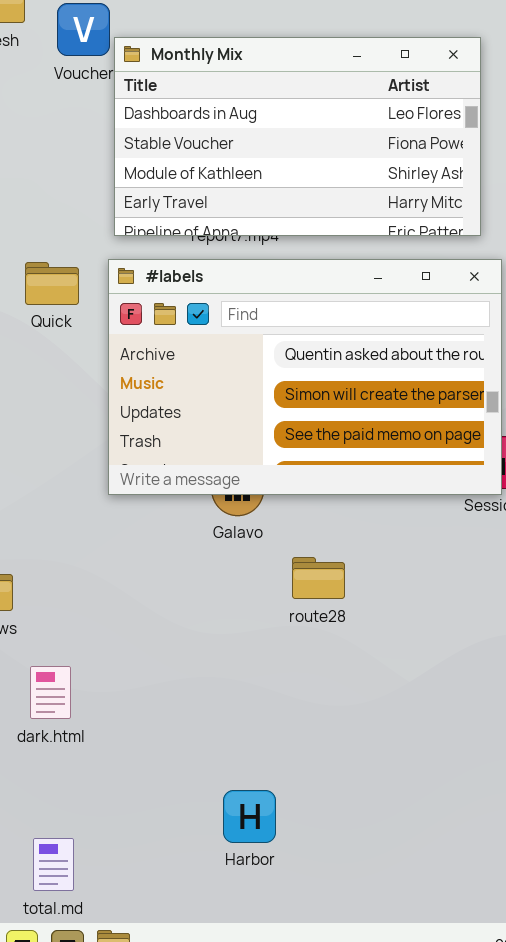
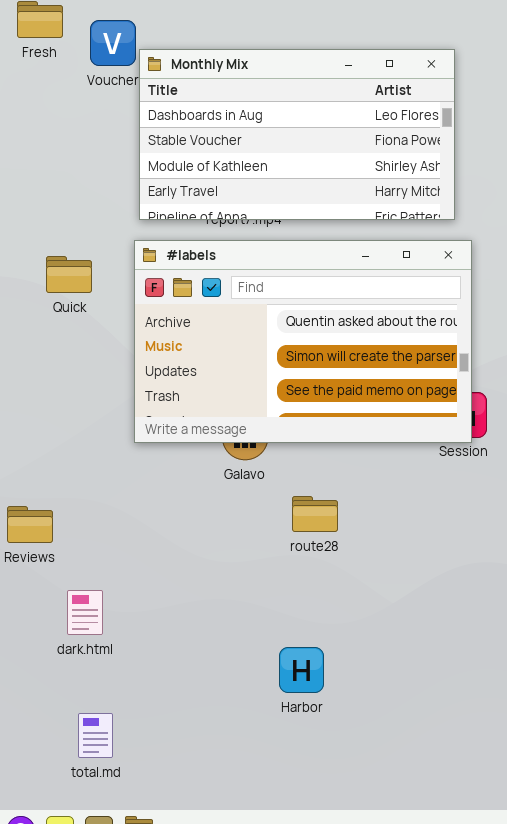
Quick: [25,262,79,305] -> [46,256,92,293], moved
Harbor: [223,790,276,843] -> [279,647,324,693], moved
total.md: [33,838,74,891] -> [78,713,113,758], moved

